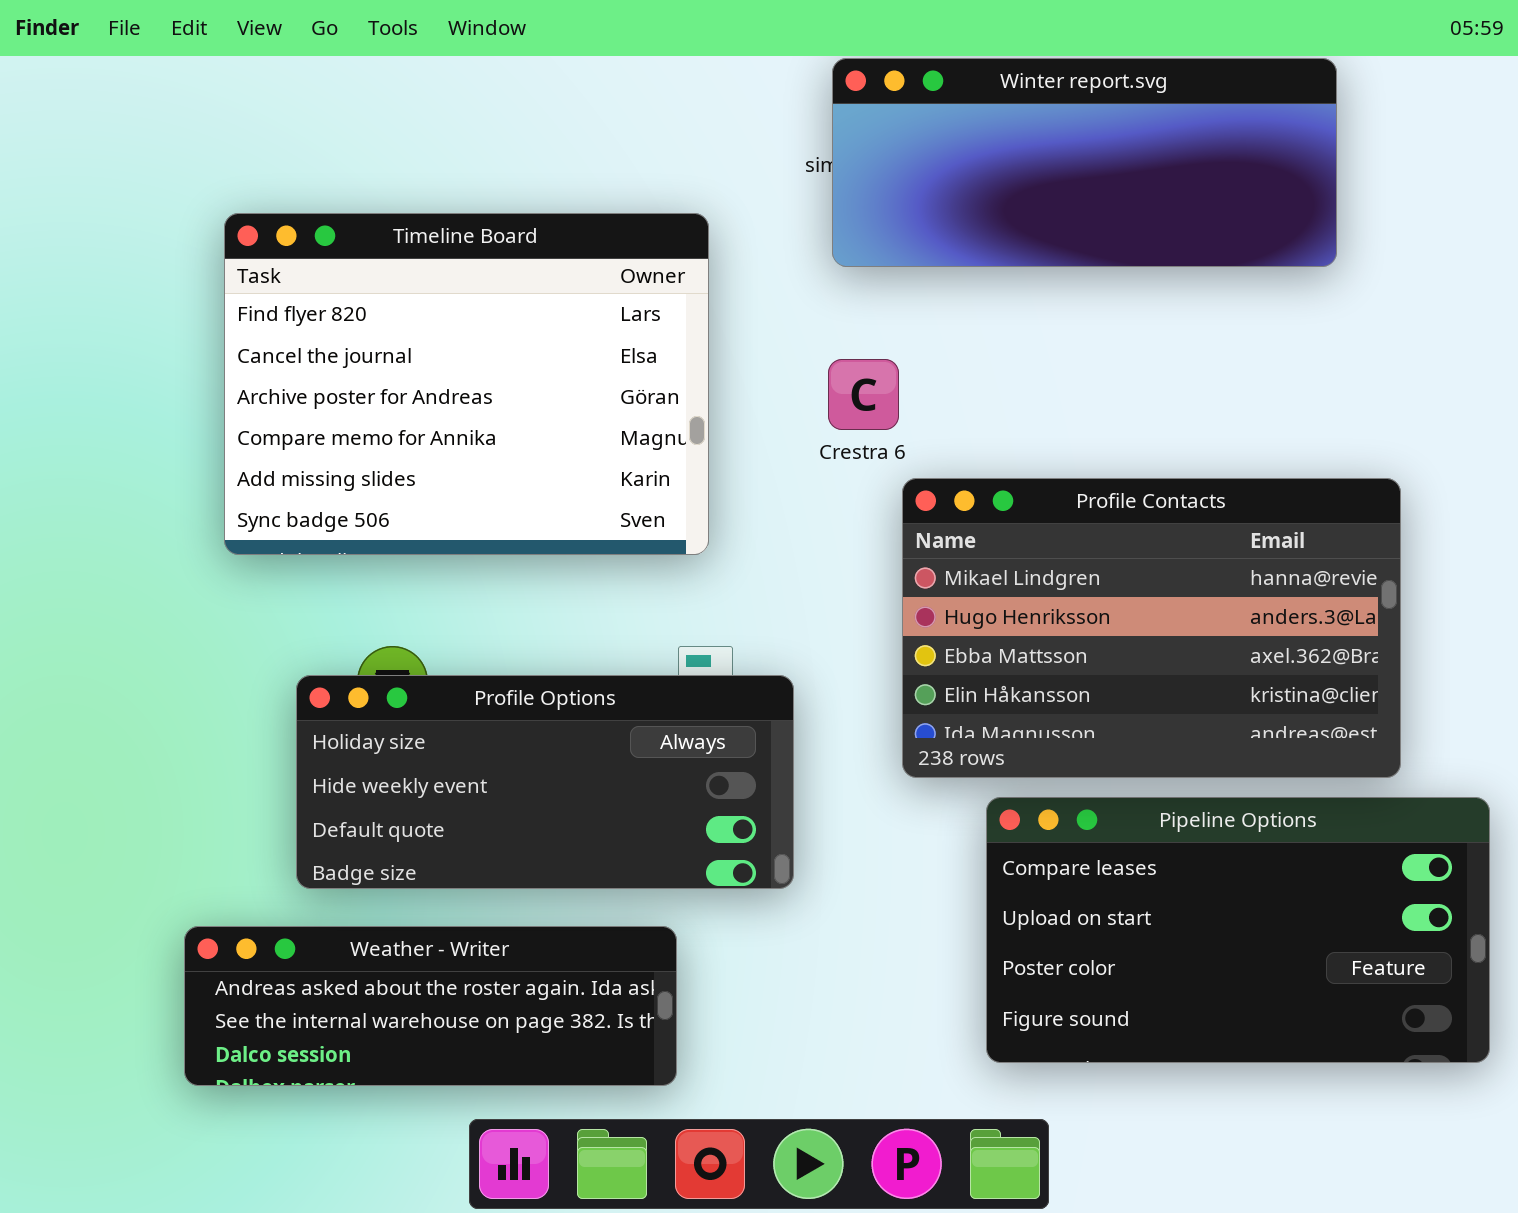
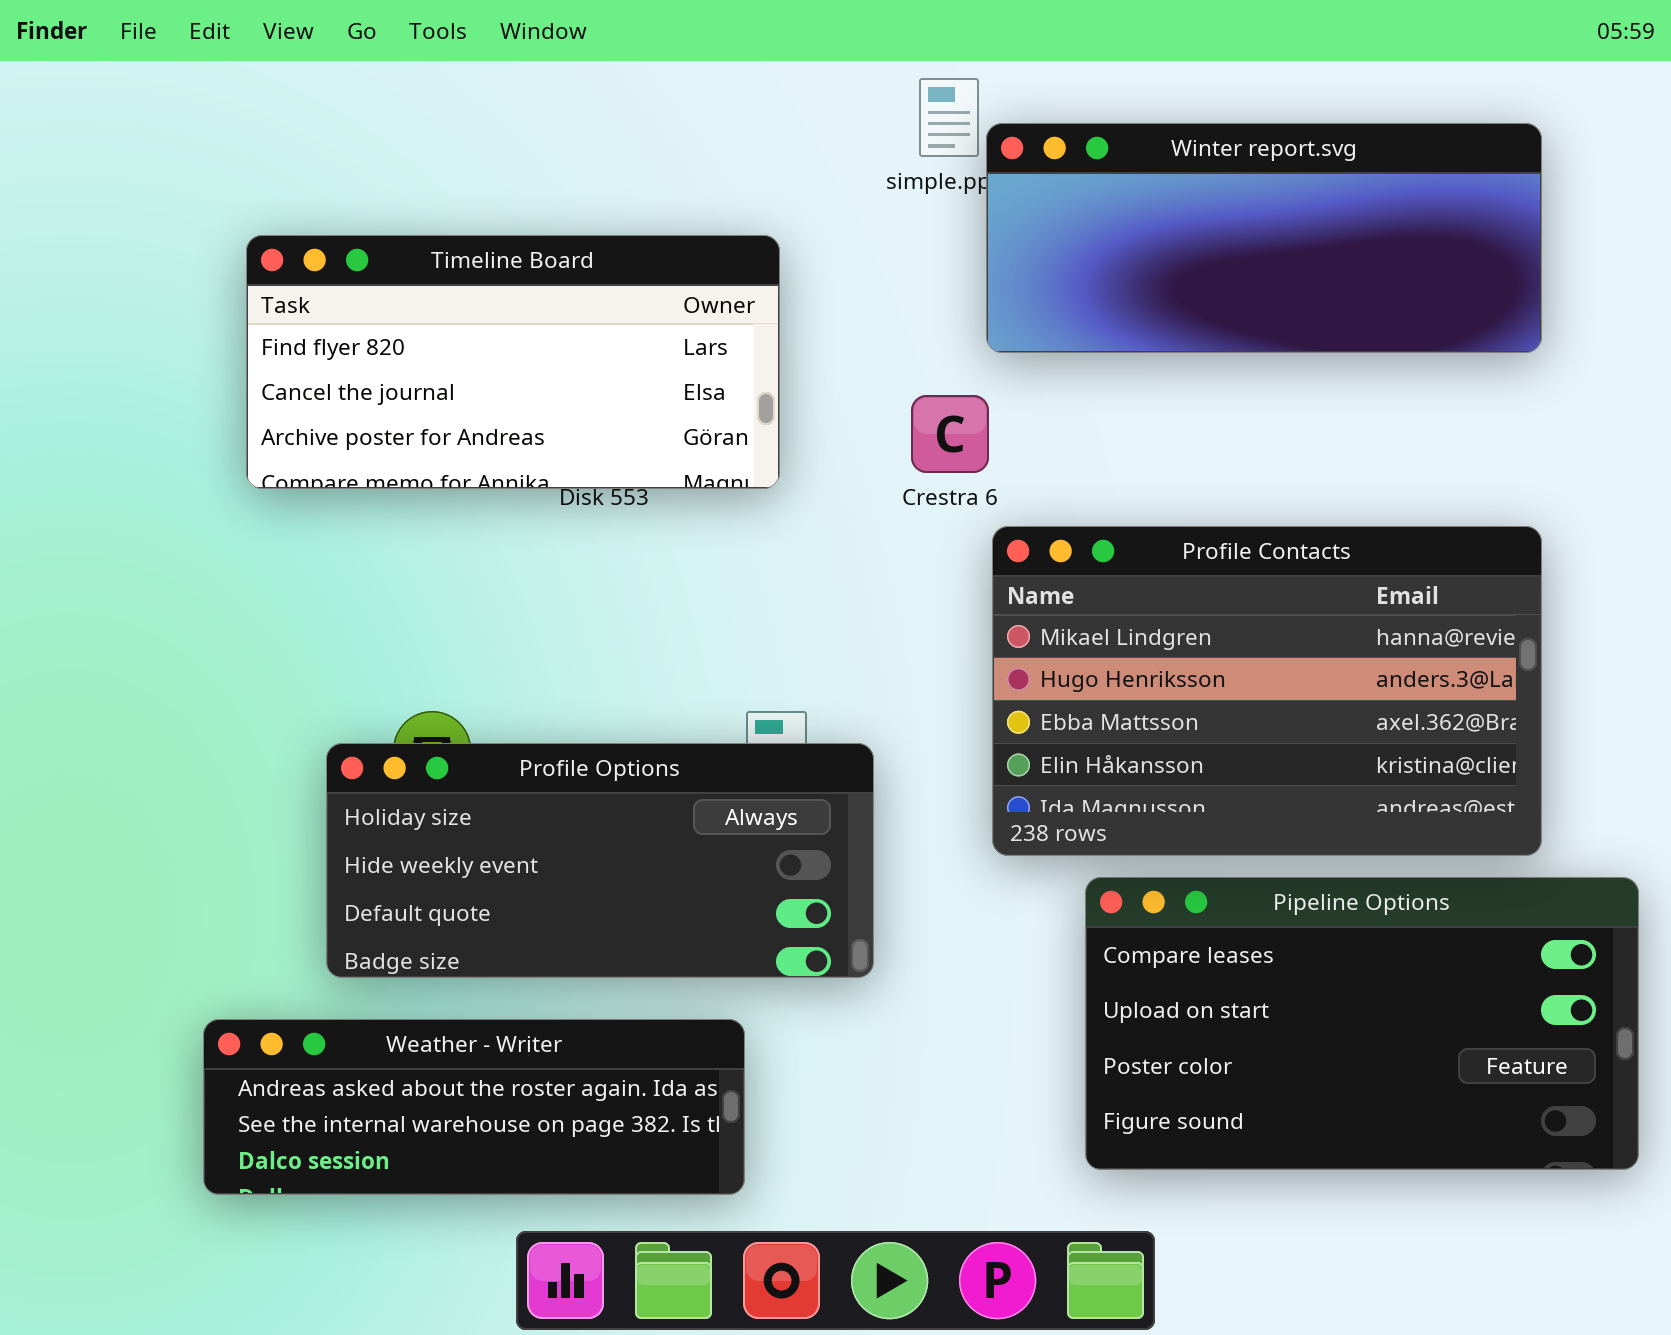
Winter report.svg: [832,58,1337,267] -> [986,123,1542,353], moved
Timeline Board: [224,213,709,555] -> [246,235,780,489], resized

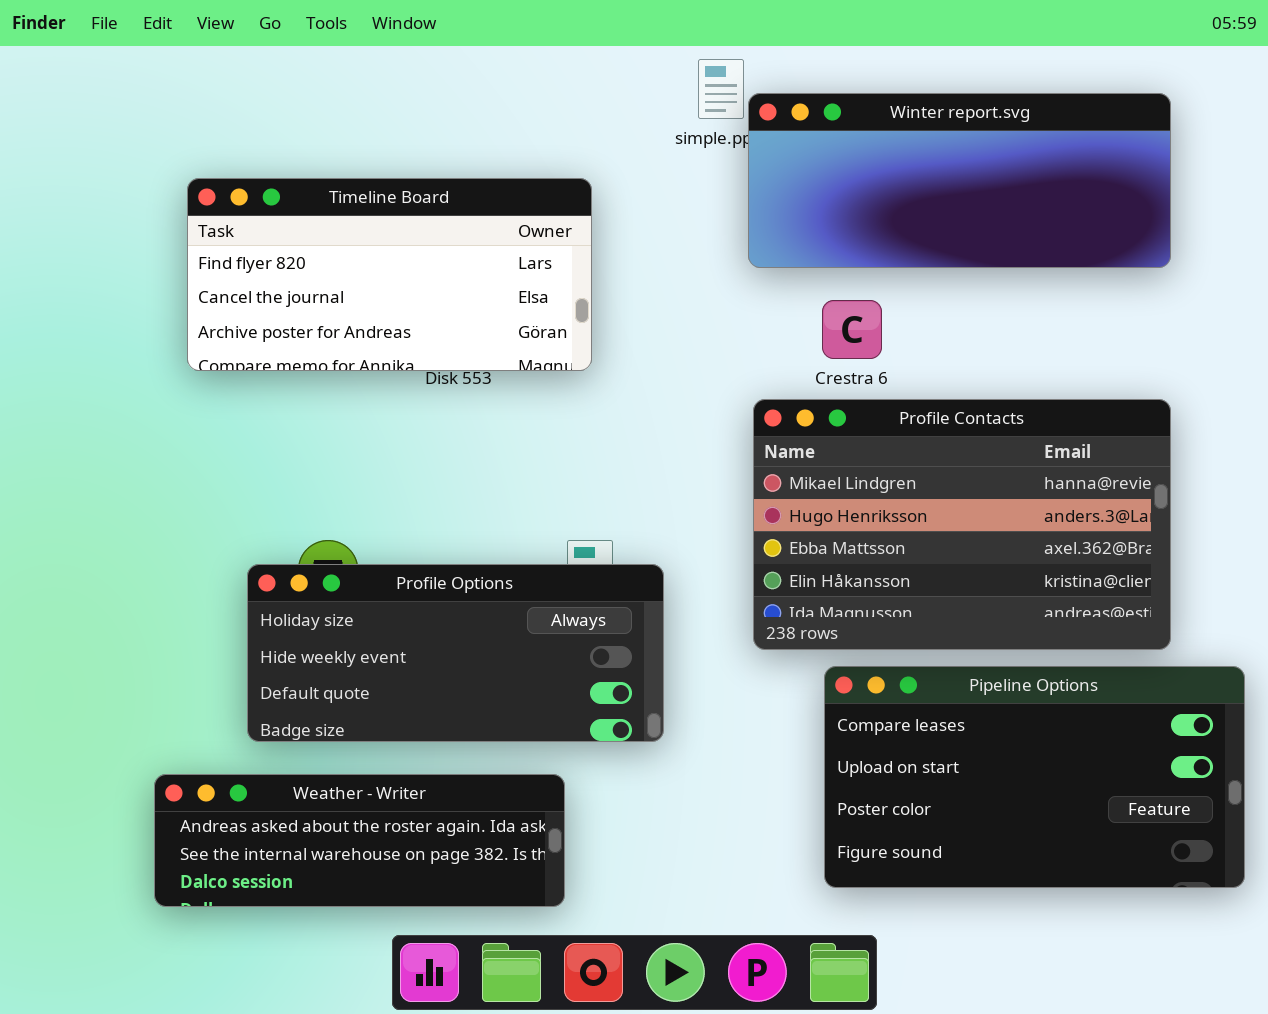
Crestra 6: [911,395,989,473] -> [822,300,882,359], moved

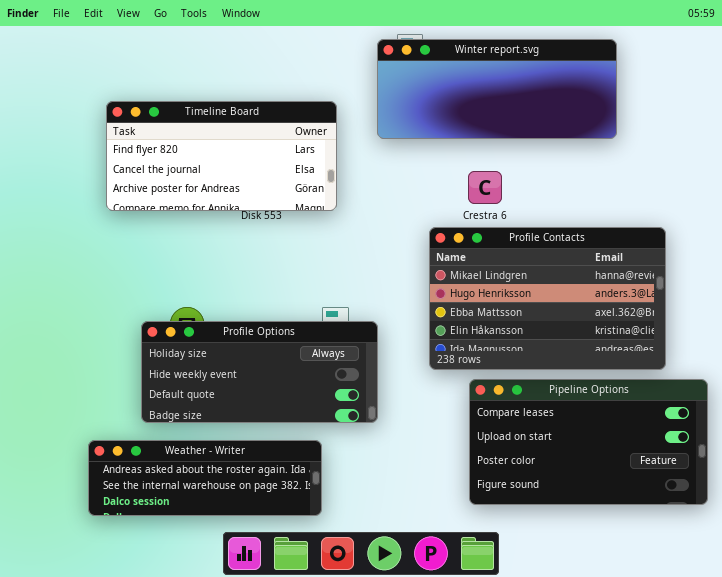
Winter report.svg: [748,93,1171,268] -> [377,39,617,139], moved

